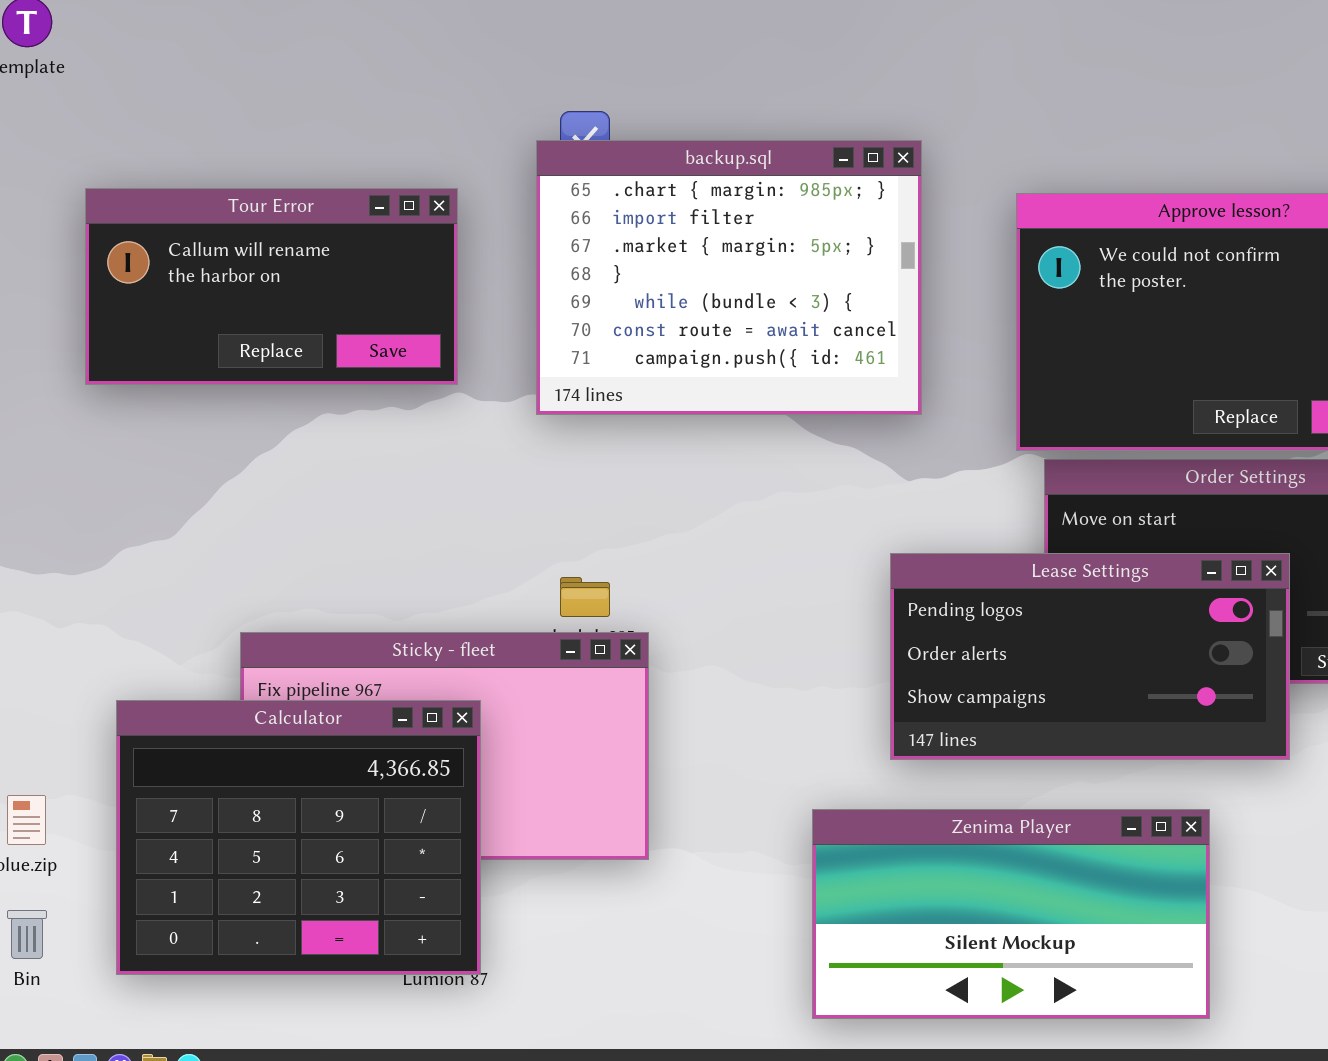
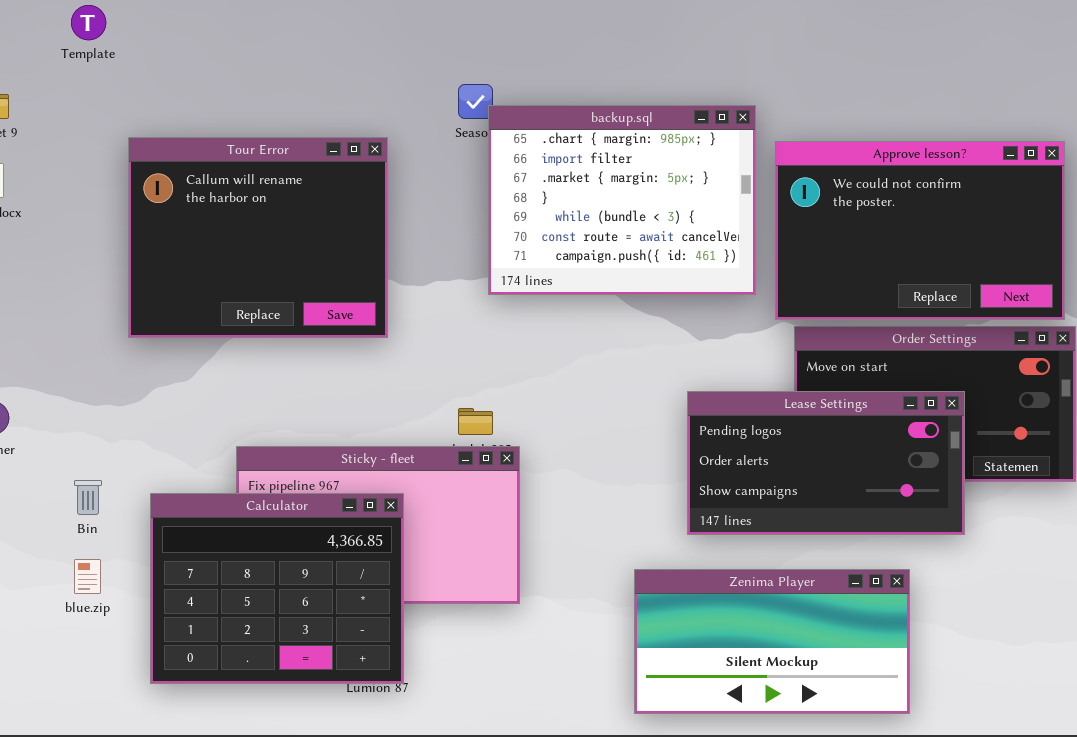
backup.sql: [536,140,922,415] -> [488,105,756,295], moved
Tour Error: [85,188,458,385] -> [128,137,388,338], resized
Bin: [7,910,47,959] -> [74,480,102,515], moved

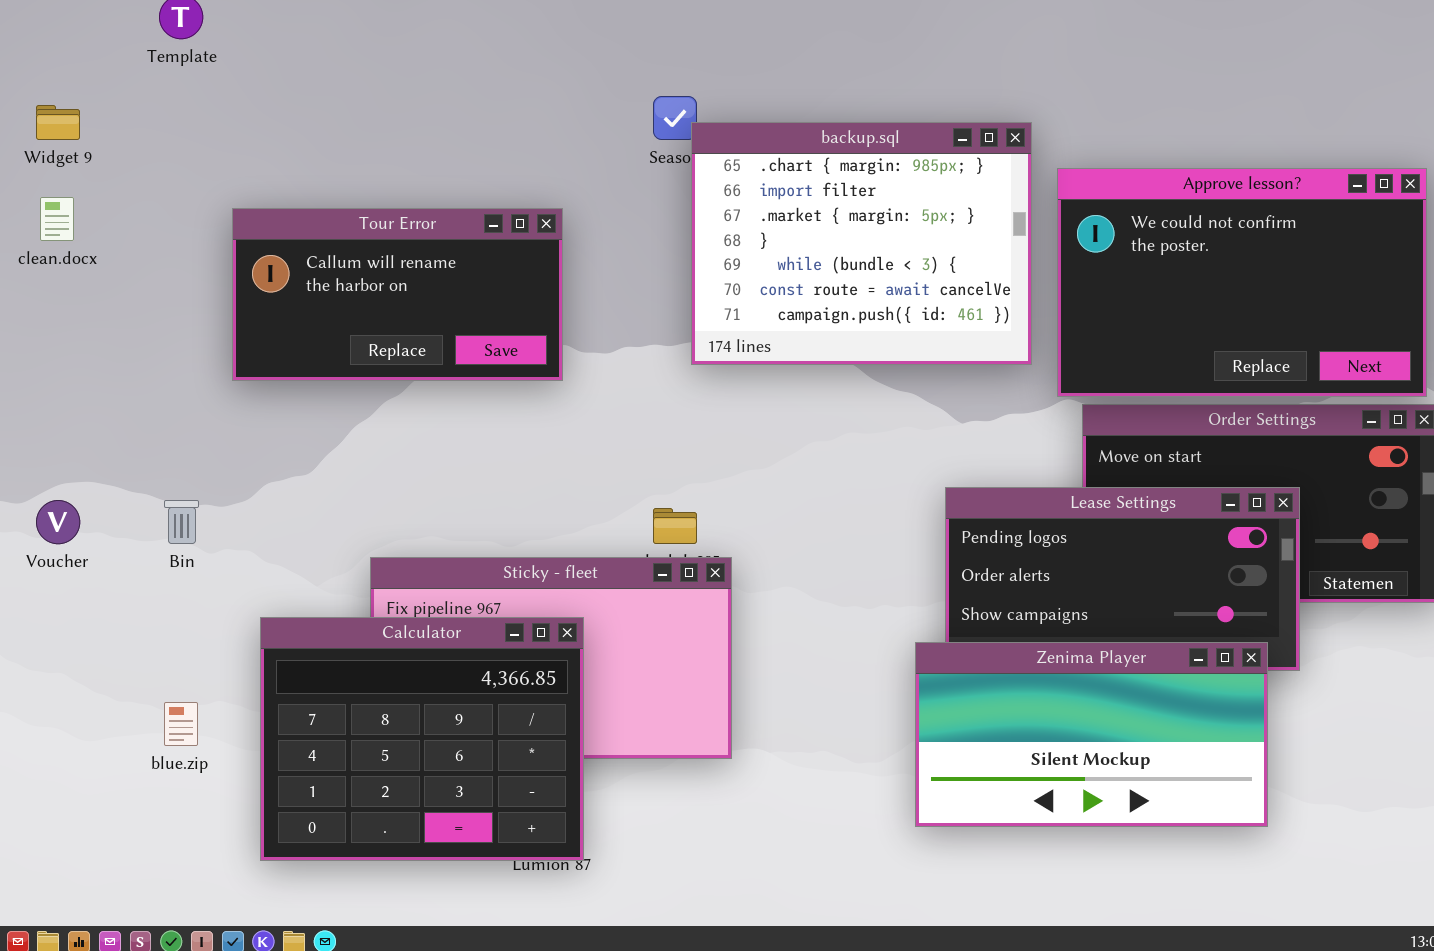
Tour Error: [128,137,388,338] -> [232,208,563,381], moved, resized
Bin: [74,480,102,515] -> [164,500,199,544], moved
Zenima Player: [634,569,910,714] -> [915,642,1268,827], moved

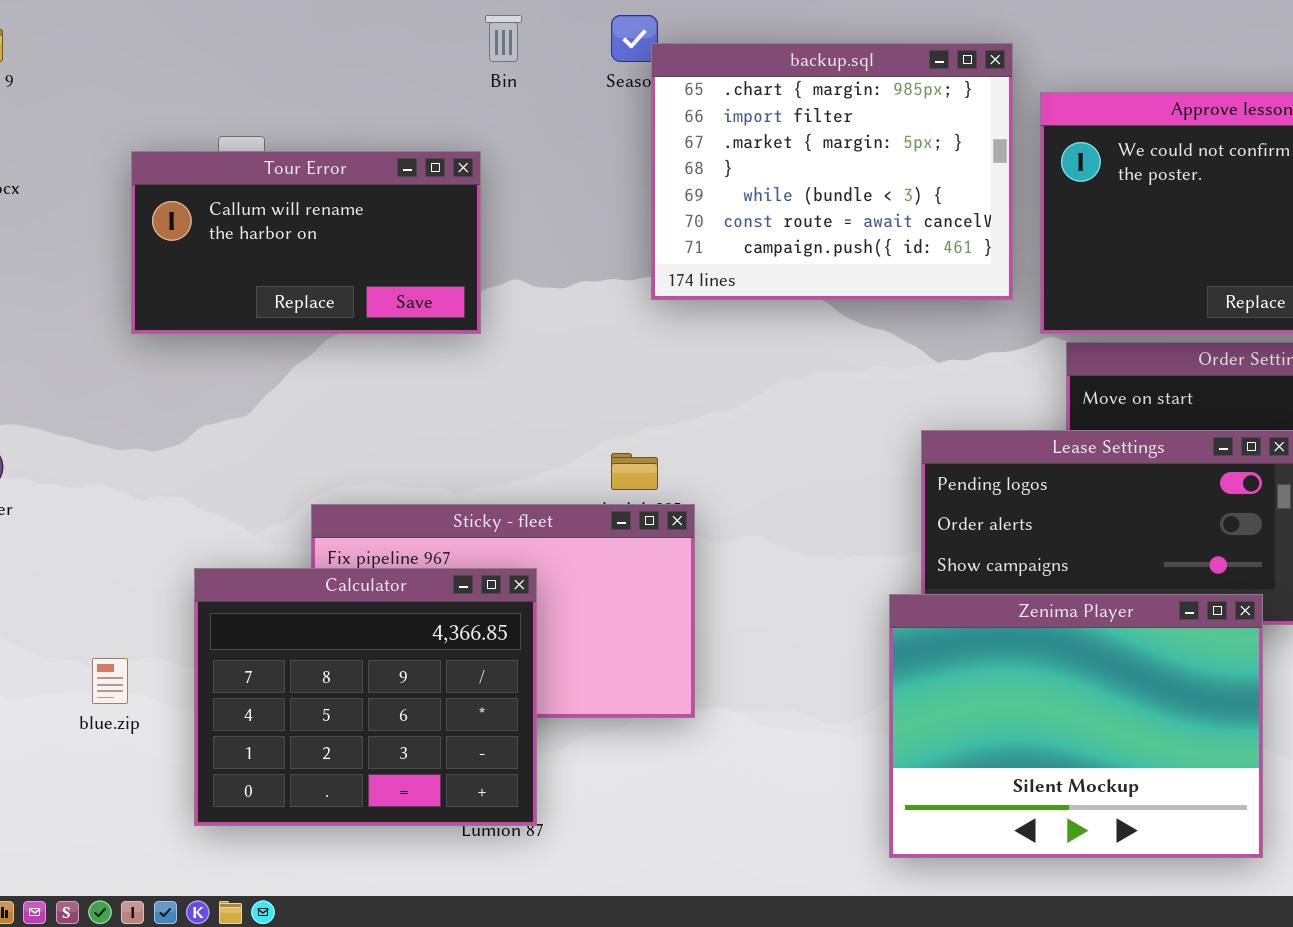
Tour Error: [232,208,563,381] -> [131,151,481,334], moved
Bin: [164,500,199,544] -> [485,15,522,62], moved
Zenima Player: [915,642,1268,827] -> [889,594,1263,858], resized

